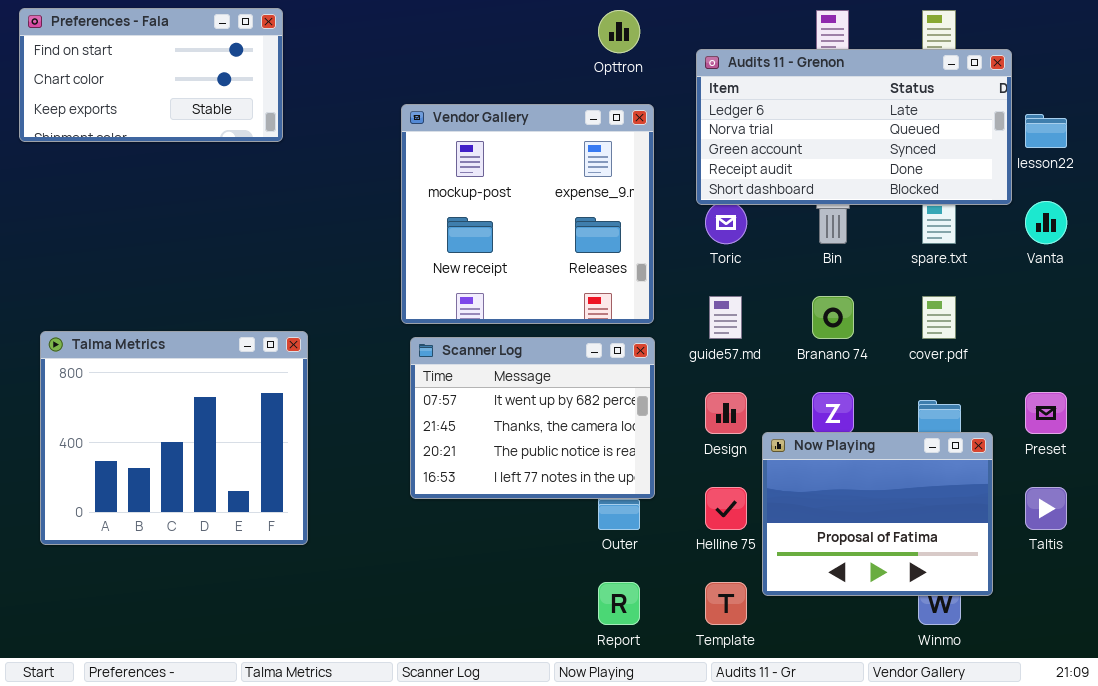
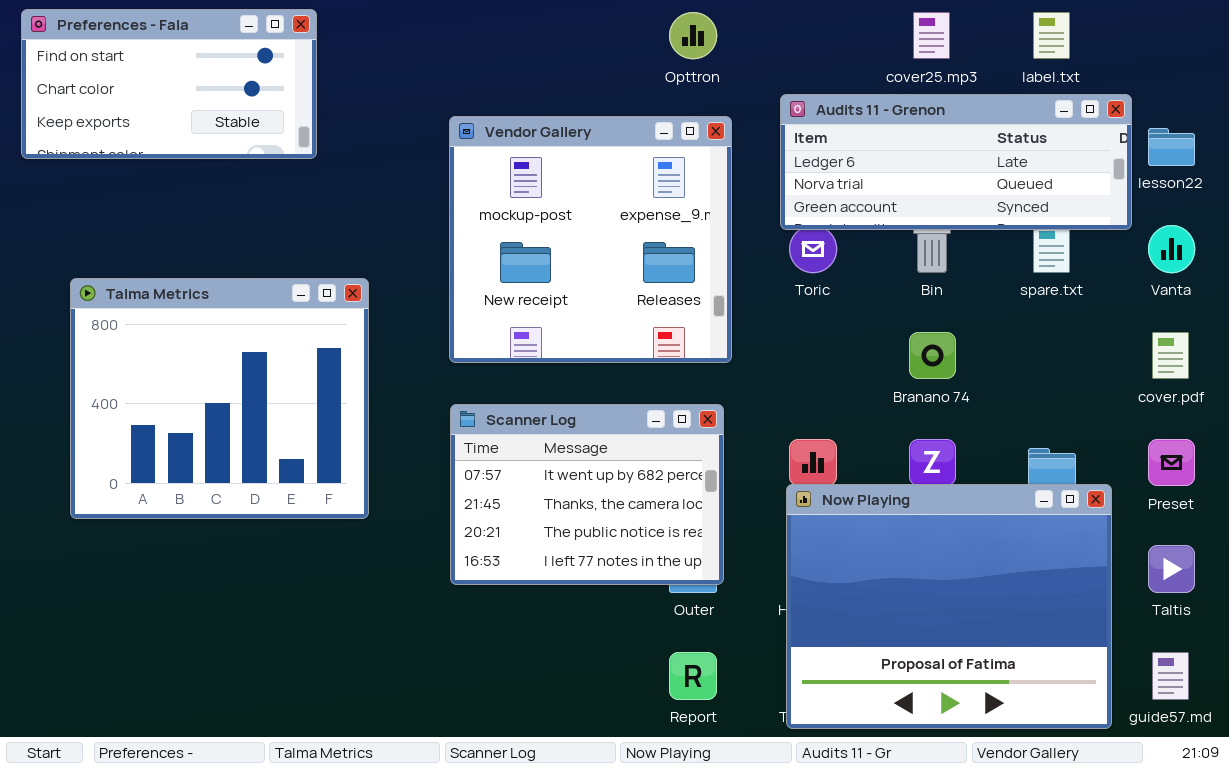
Audits 11 - Grenon: [696,49,1012,205] -> [780,94,1132,230], resized
guide57.md: [709,296,742,339] -> [1152,652,1189,700], moved
cover.pdf: [922,296,956,339] -> [1152,332,1189,379], moved
Talma Metrics: [40,331,308,545] -> [70,278,369,519], moved
Scanner Log: [410,337,655,499] -> [450,404,724,585], moved
Now Playing: [762,432,993,596] -> [786,484,1112,729], resized

